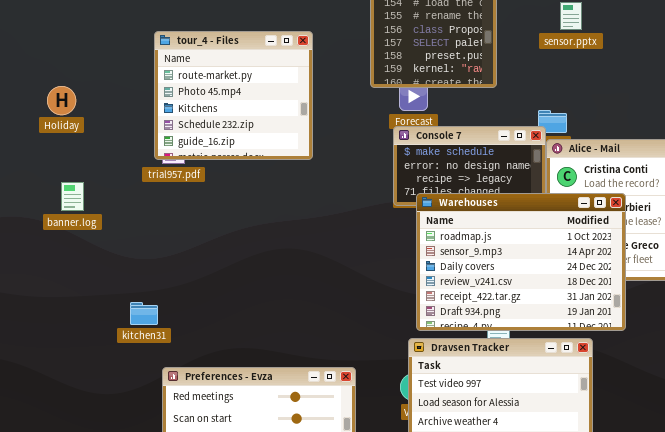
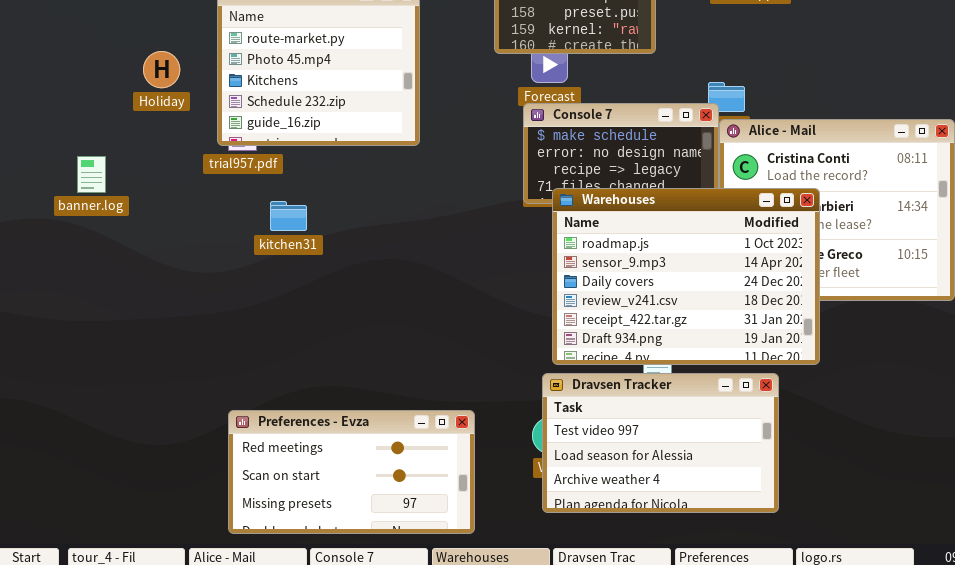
Holiday: [47,86,76,115] -> [143,51,180,88], moved
banner.log: [61,182,84,211] -> [77,156,106,193], moved
kitchen31: [130,302,158,325] -> [270,201,307,231], moved

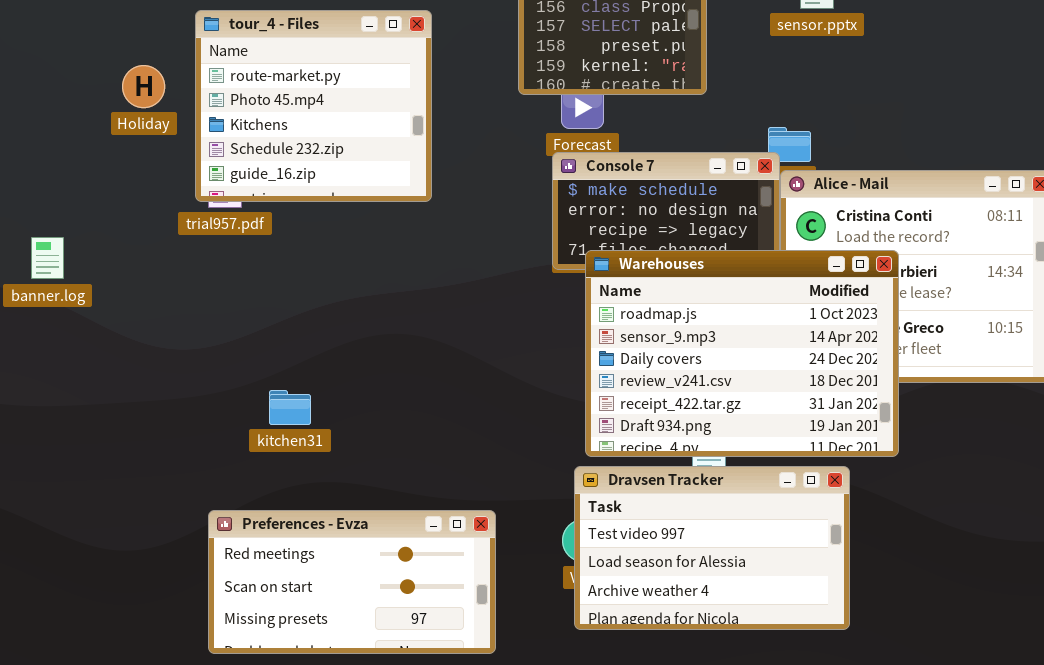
Holiday: [143,51,180,88] -> [122,65,165,108], moved
banner.log: [77,156,106,193] -> [31,237,64,279], moved
kitchen31: [270,201,307,231] -> [269,390,311,425], moved

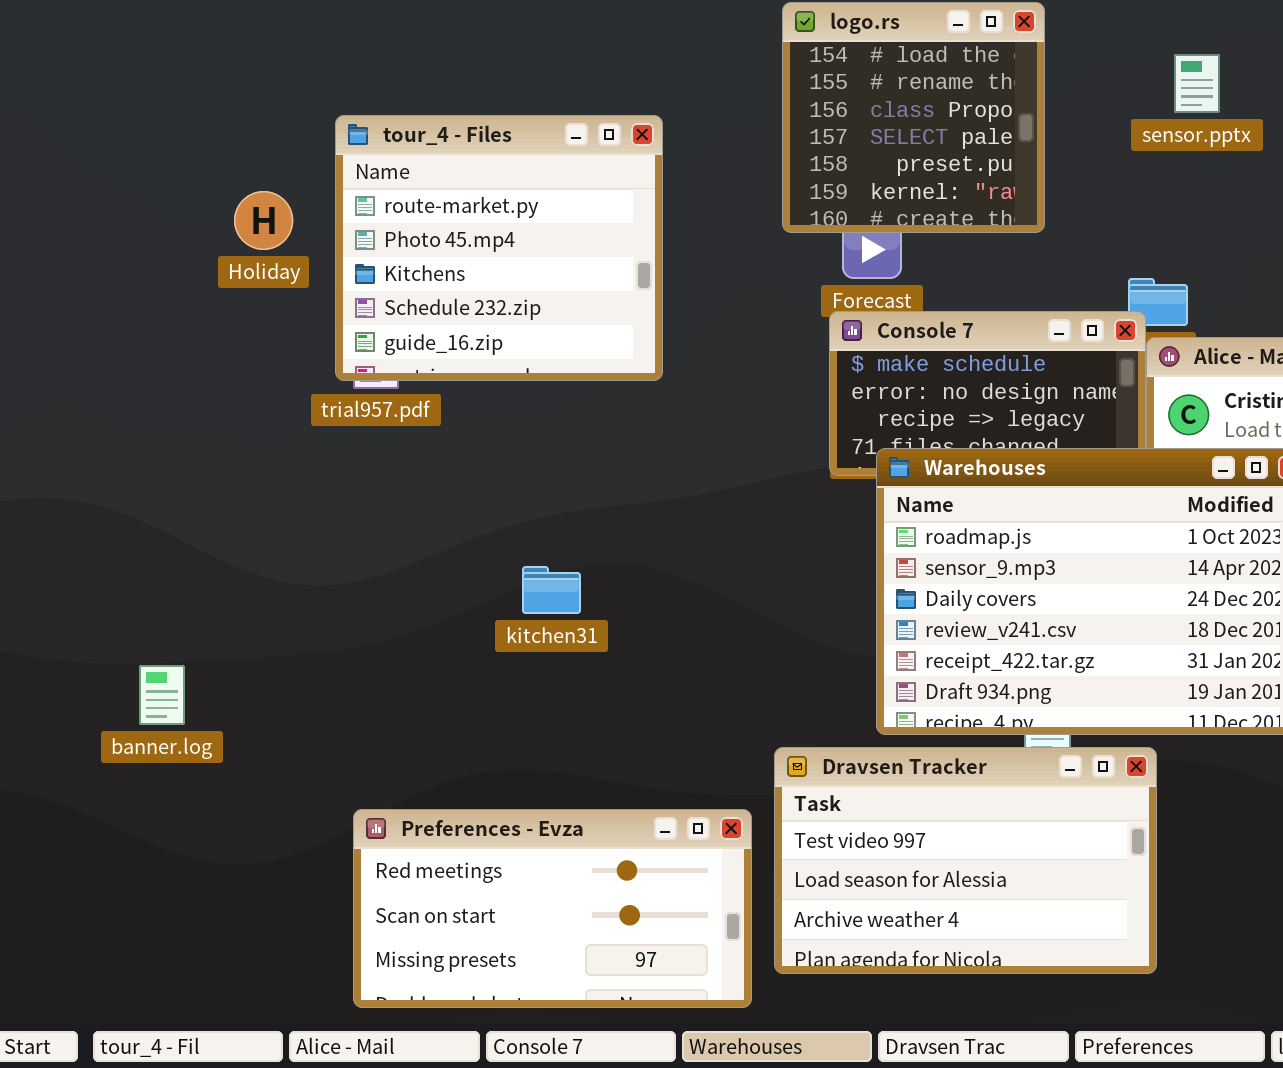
banner.log: [31,237,64,279] -> [139,665,185,725], moved
kitchen31: [269,390,311,425] -> [522,566,581,614], moved
Dravsen Tracker: [574,466,850,630] -> [774,747,1157,974], moved

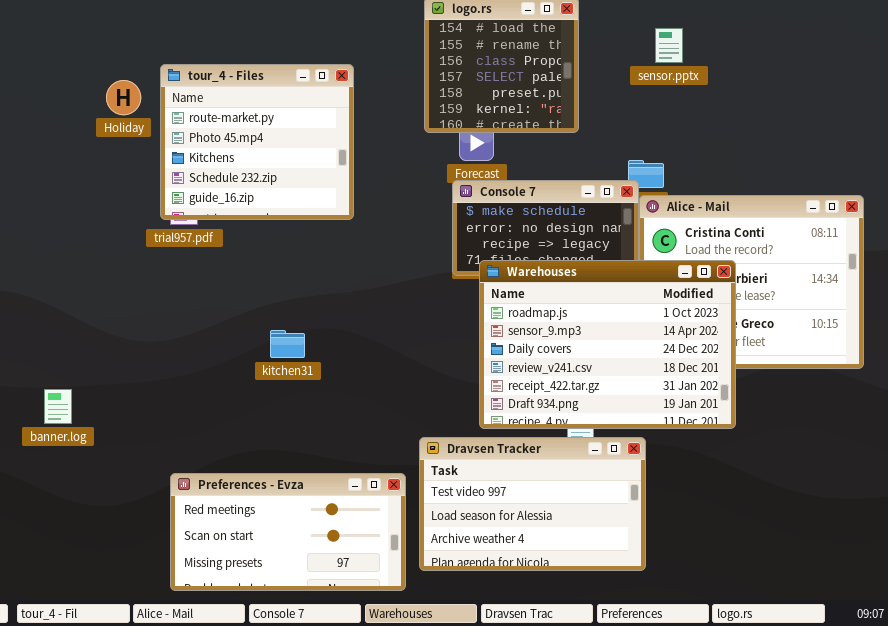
Holiday: [234,191,293,250] -> [106,80,141,115], moved

